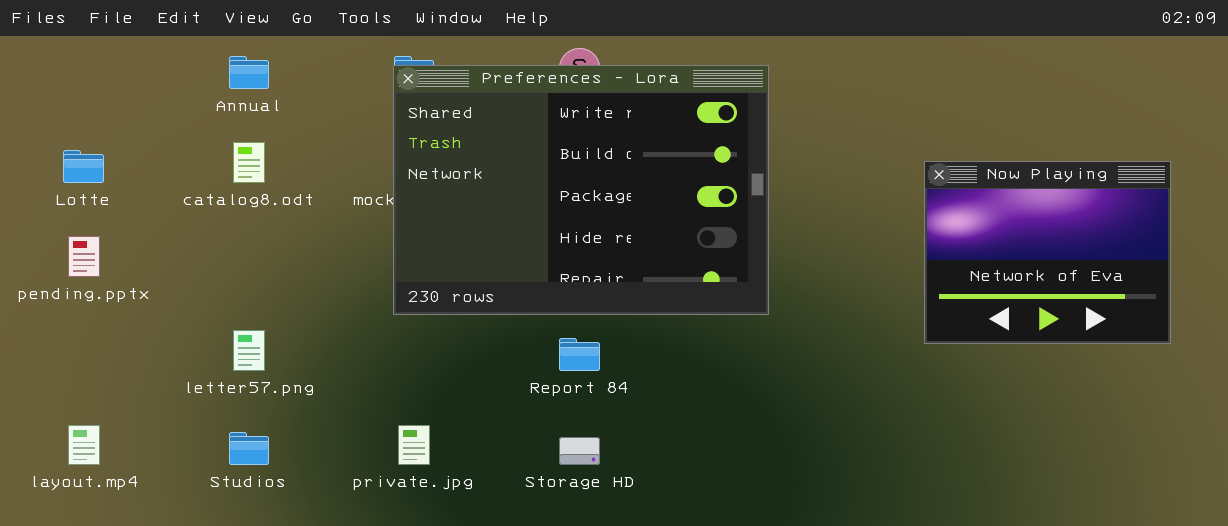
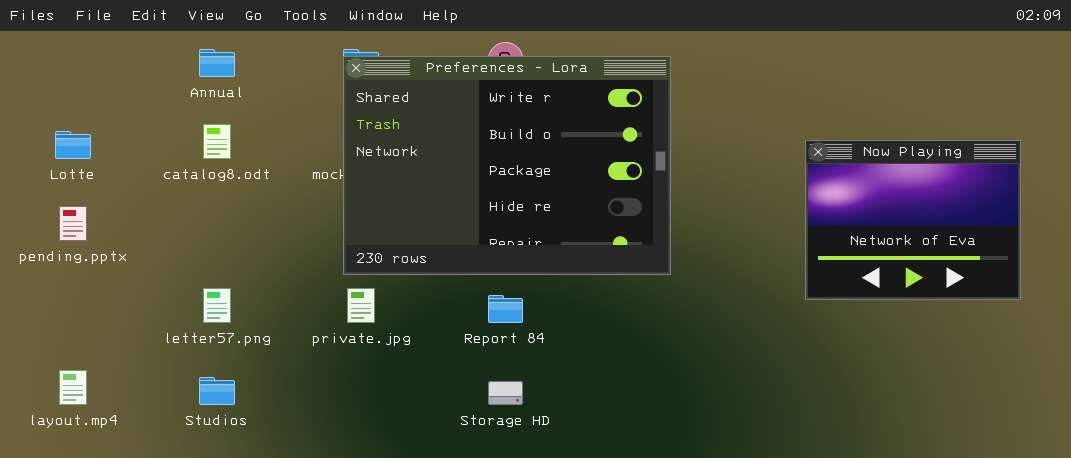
private.jpg: [398,425,430,465] -> [347,288,375,323], moved

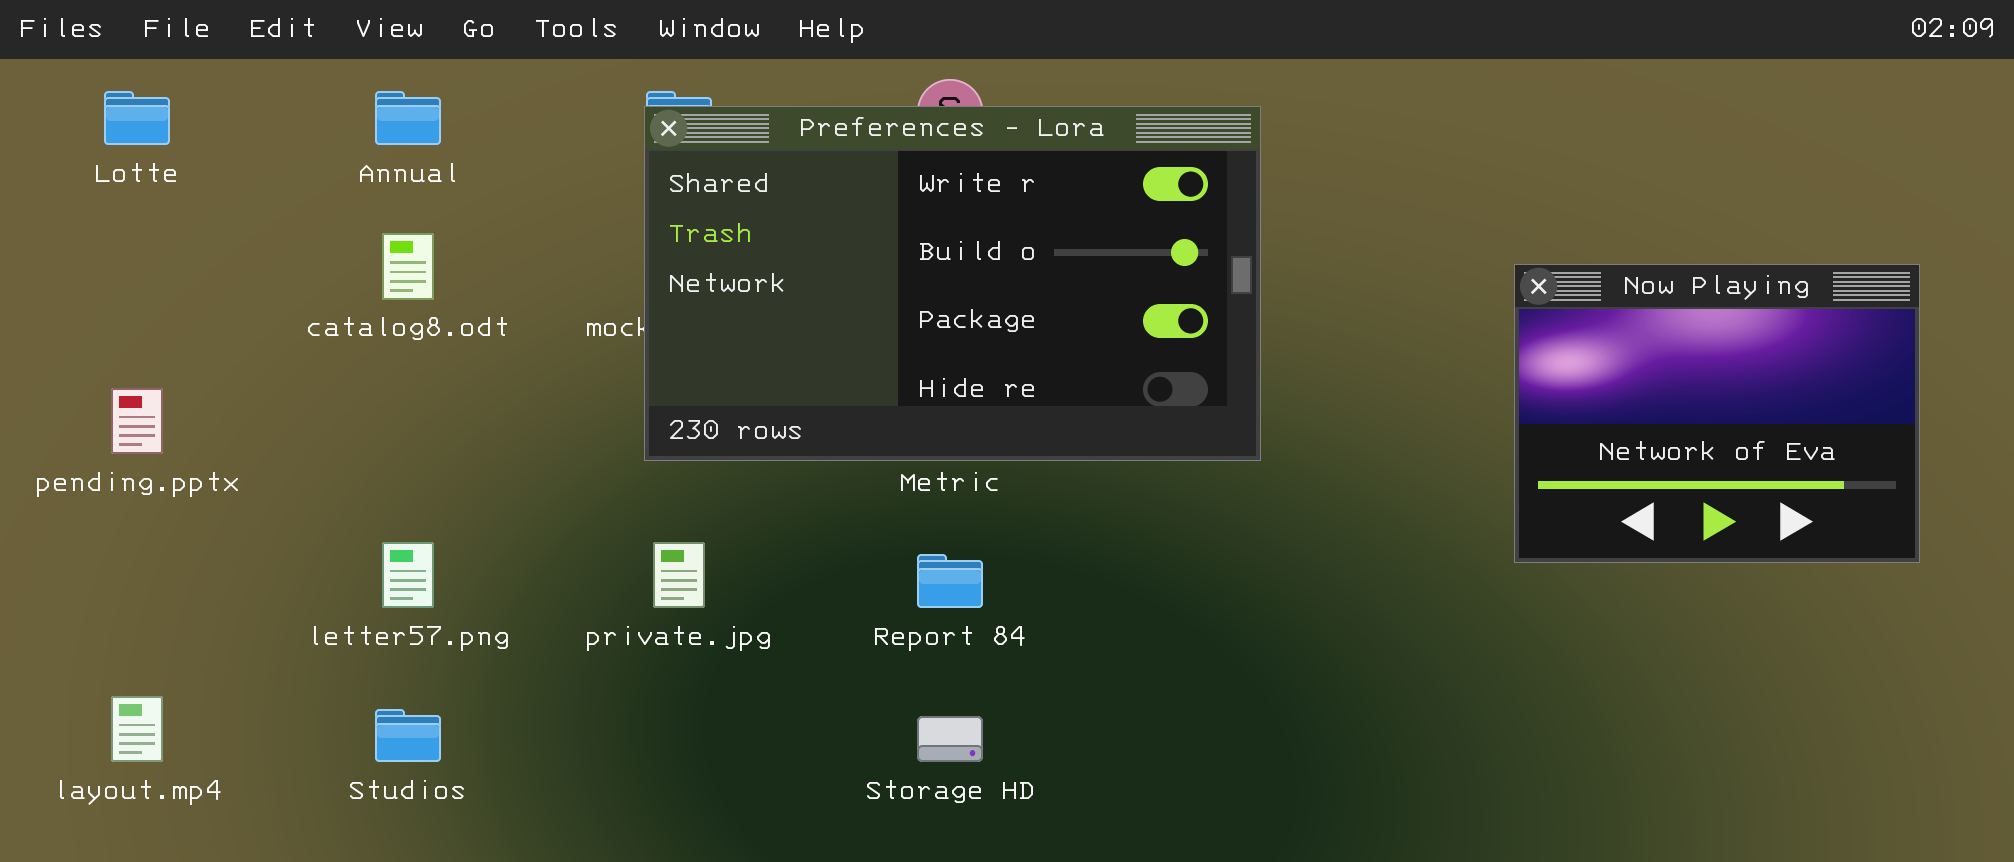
Preferences - Lora: [343,56,671,275] -> [644,106,1261,461], resized
Lotte: [55,131,91,159] -> [104,91,170,145], moved

